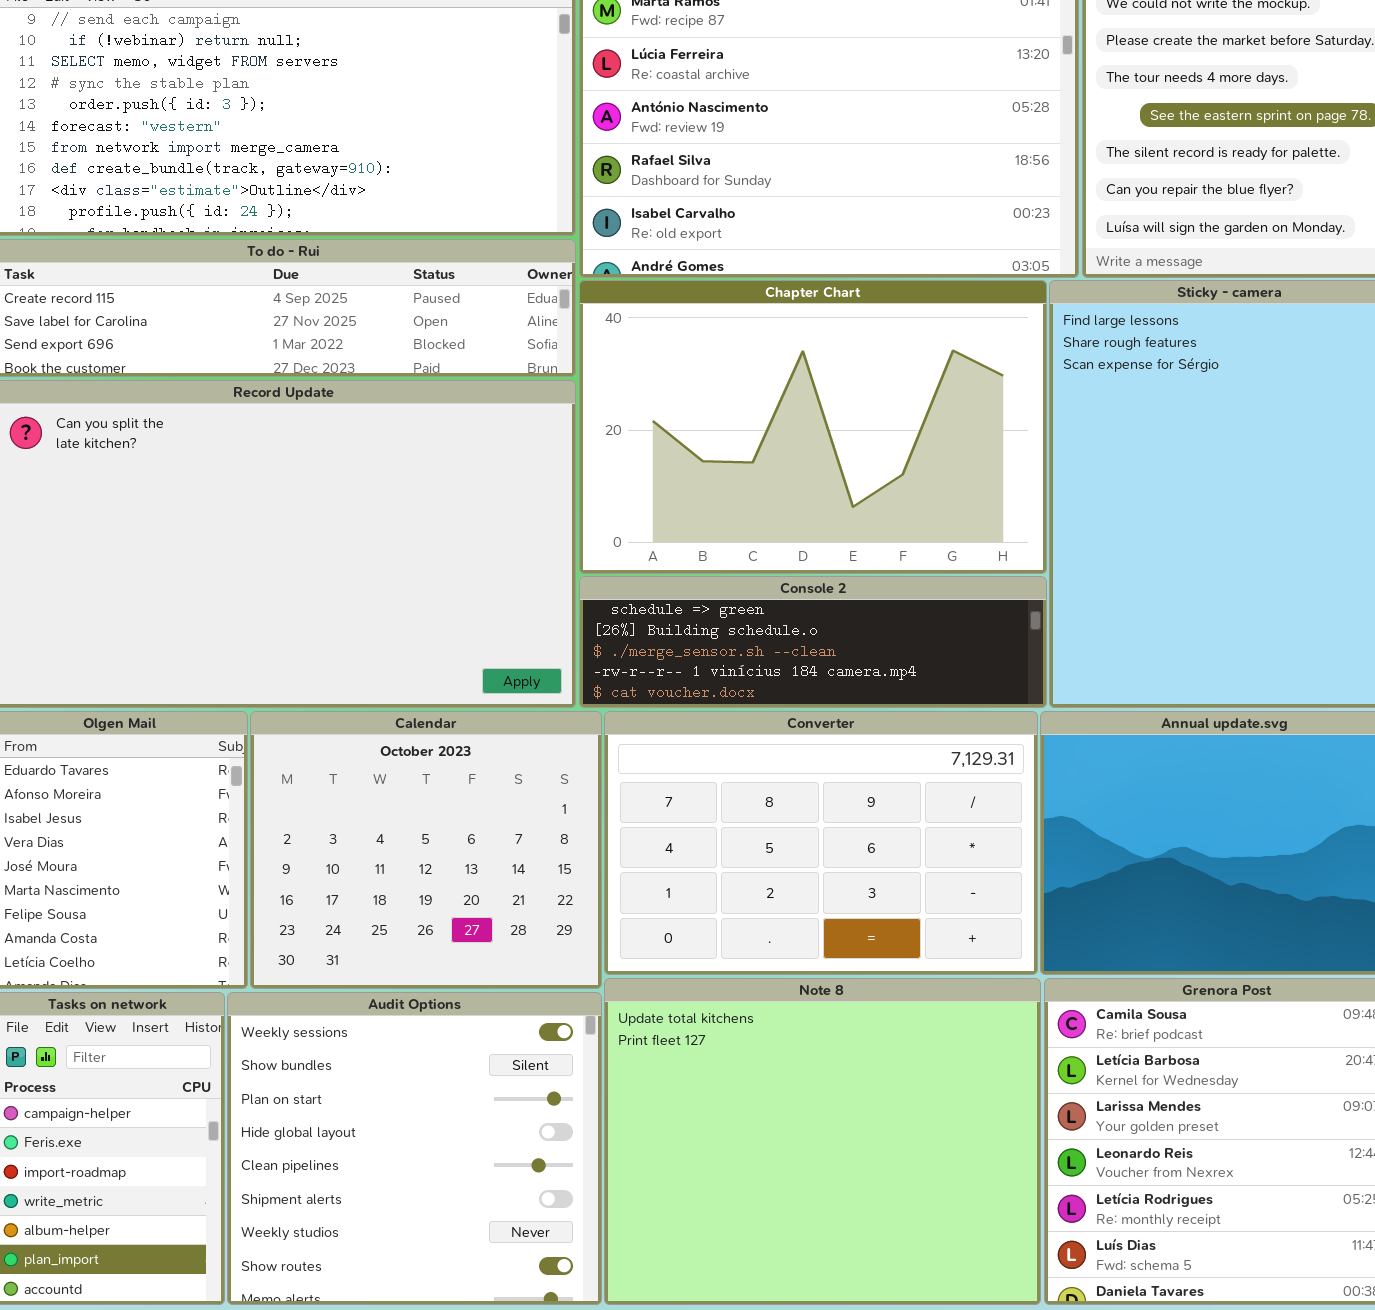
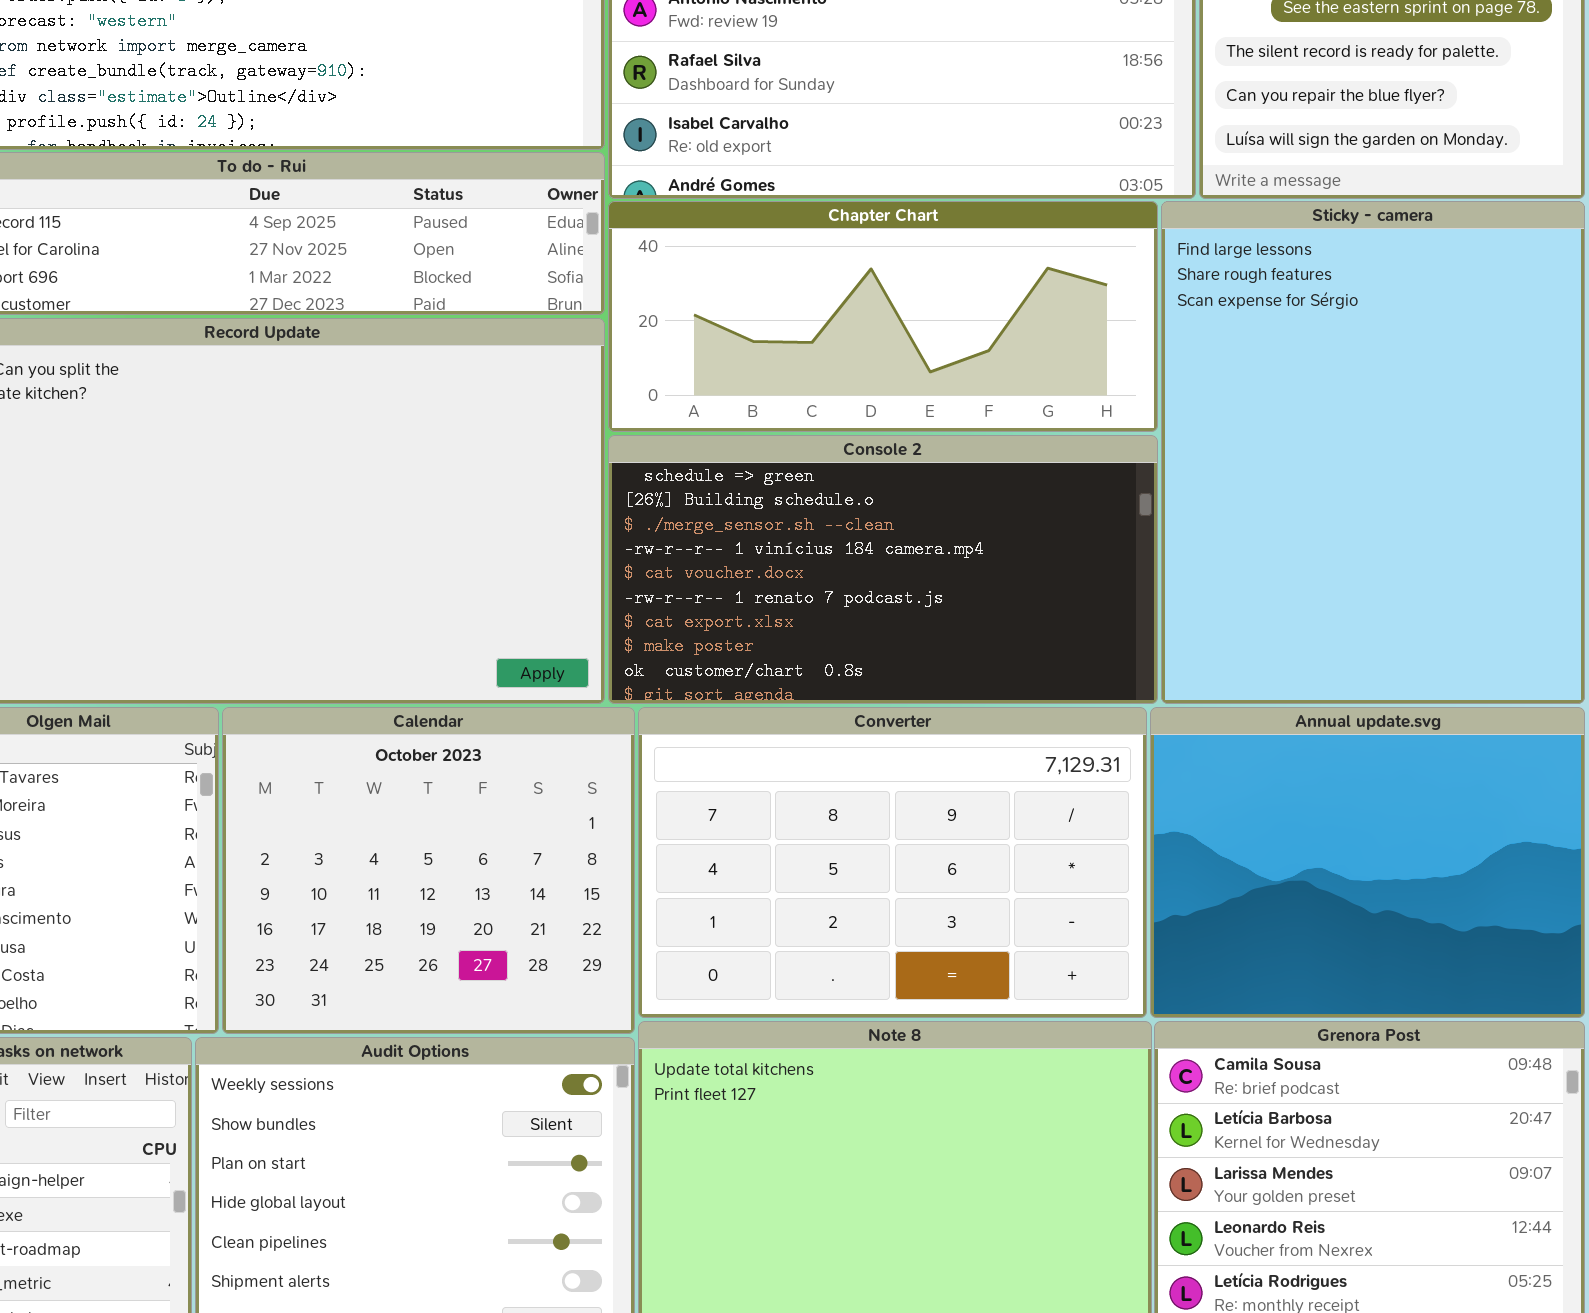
Chapter Chart: [579,280,1047,574] -> [608,201,1158,432], resized
Console 2: [579,576,1047,708] -> [608,435,1158,704], resized

